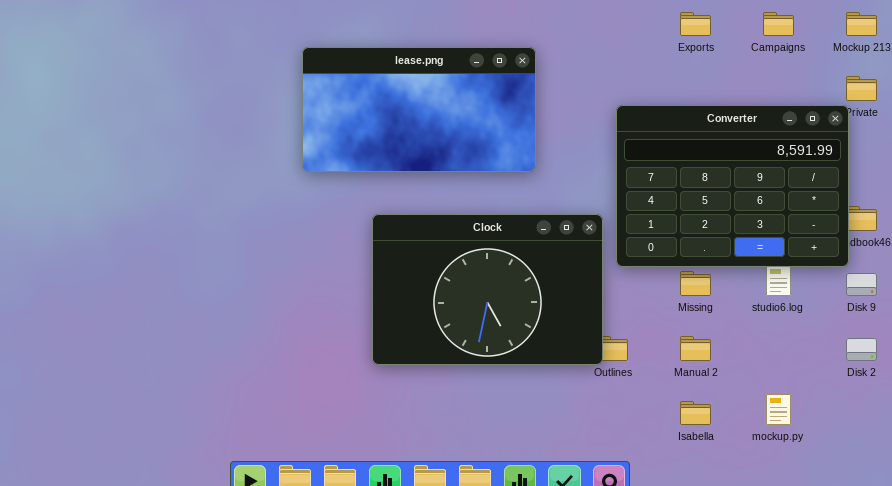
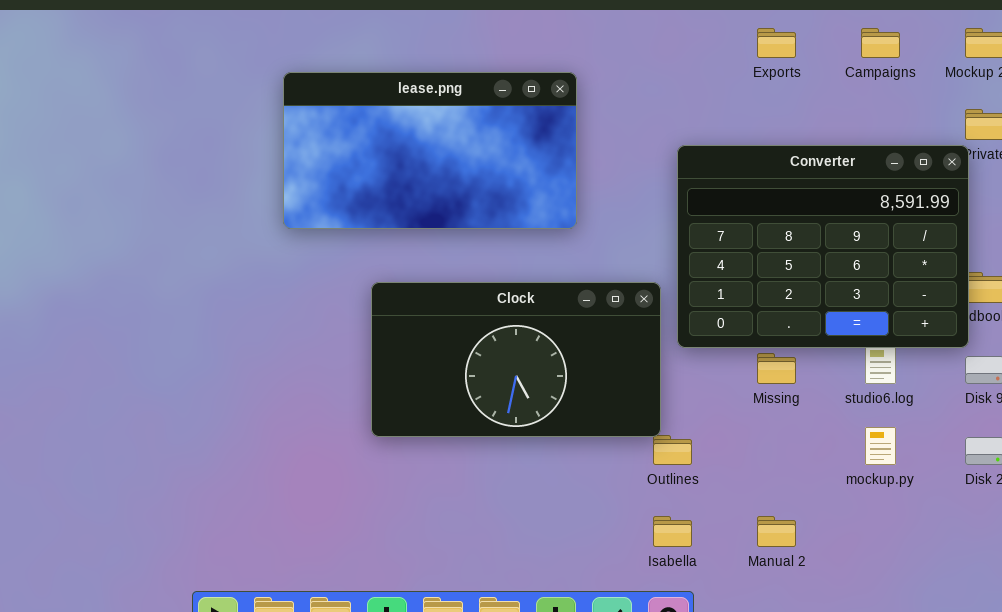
Clock: [372,214,603,365] -> [371,282,661,437], resized
Manual 2: [680,336,711,361] -> [757,516,796,547], moved
mockup.py: [766,394,791,425] -> [865,427,896,465], moved
Isabella: [680,401,711,425] -> [653,516,692,547], moved

